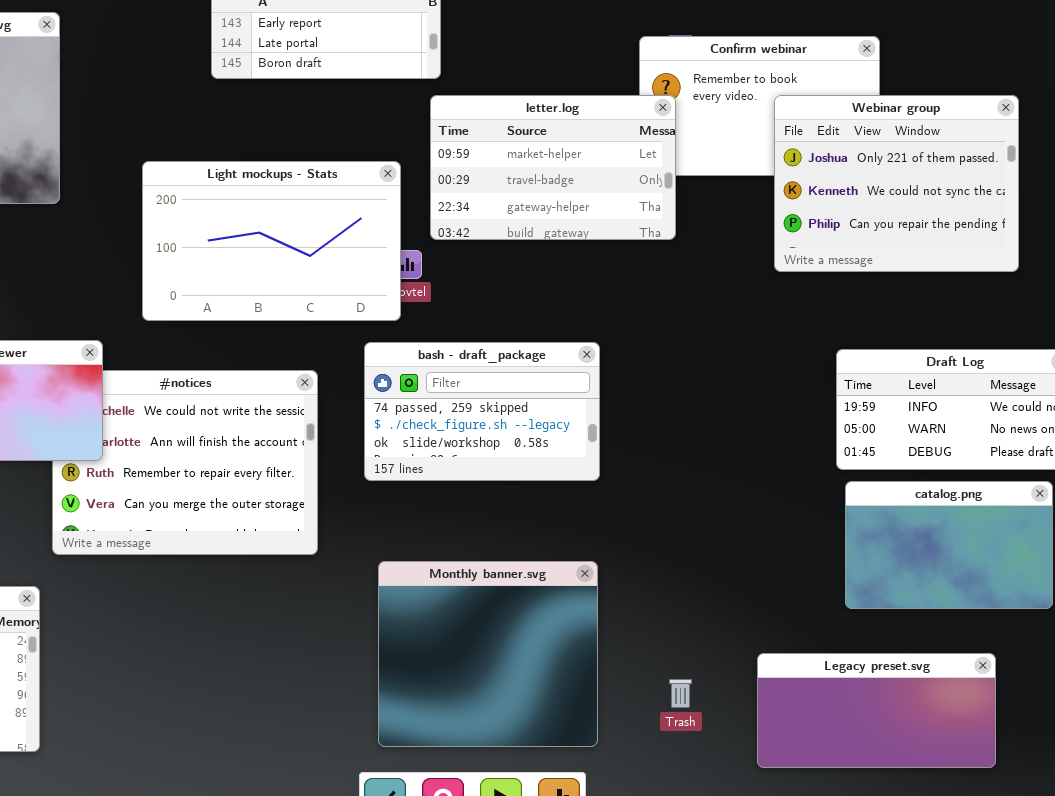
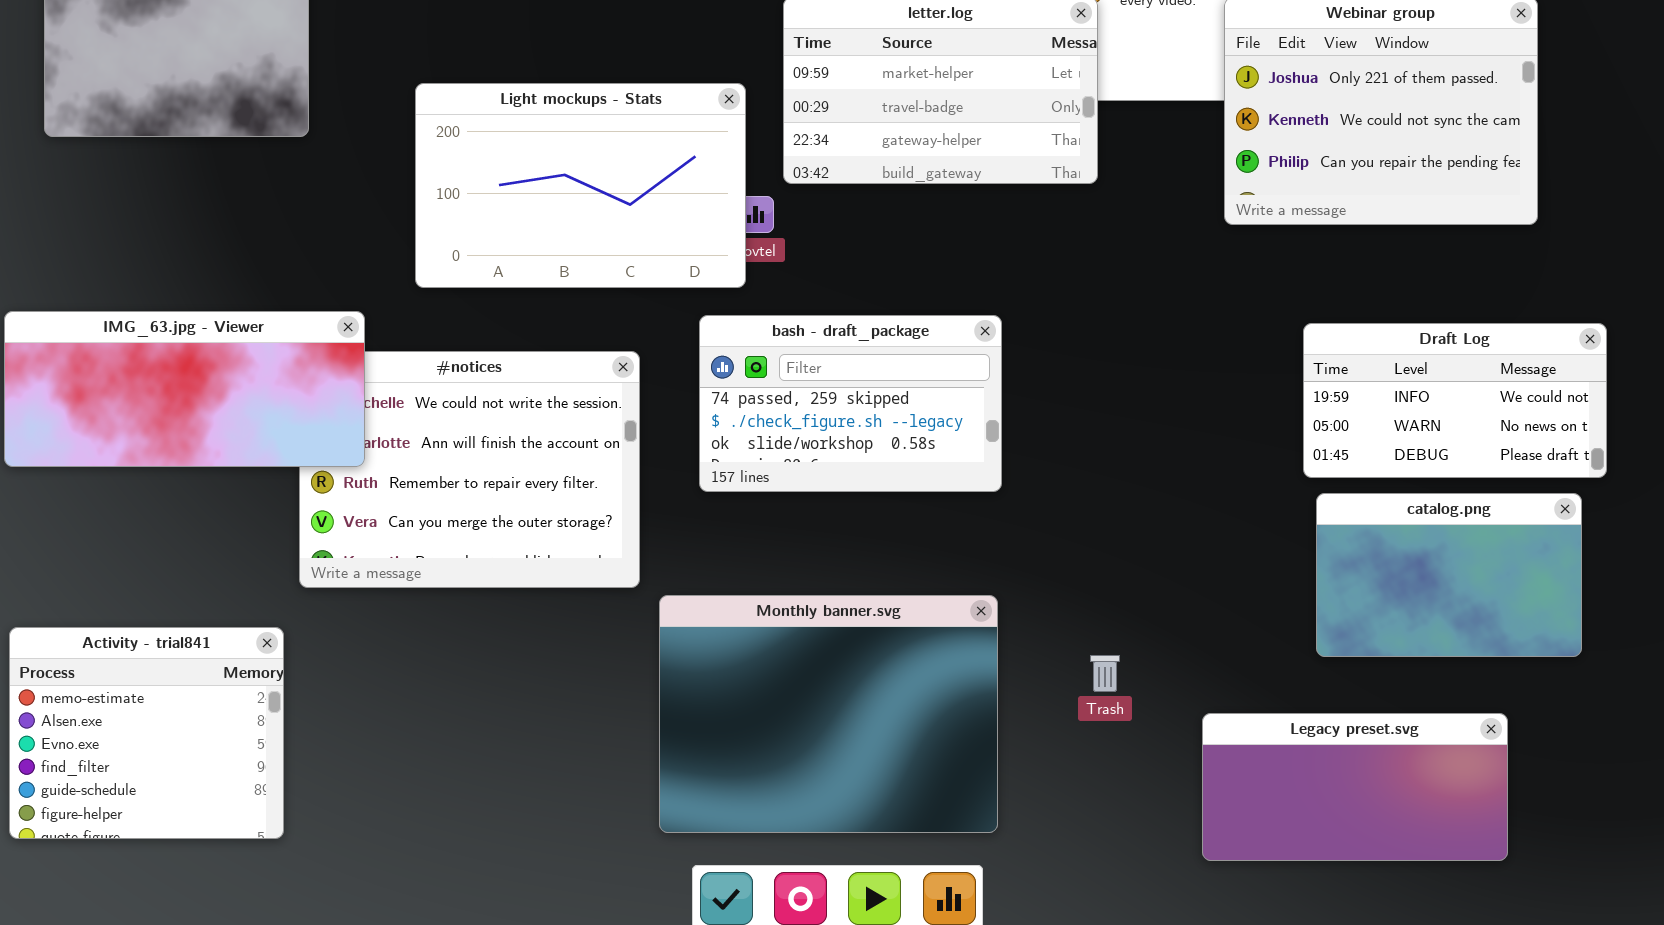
Monthly banner.svg: [378,561,598,747] -> [659,595,998,833], resized
Trash: [669,679,692,708] -> [1090,655,1120,692], moved

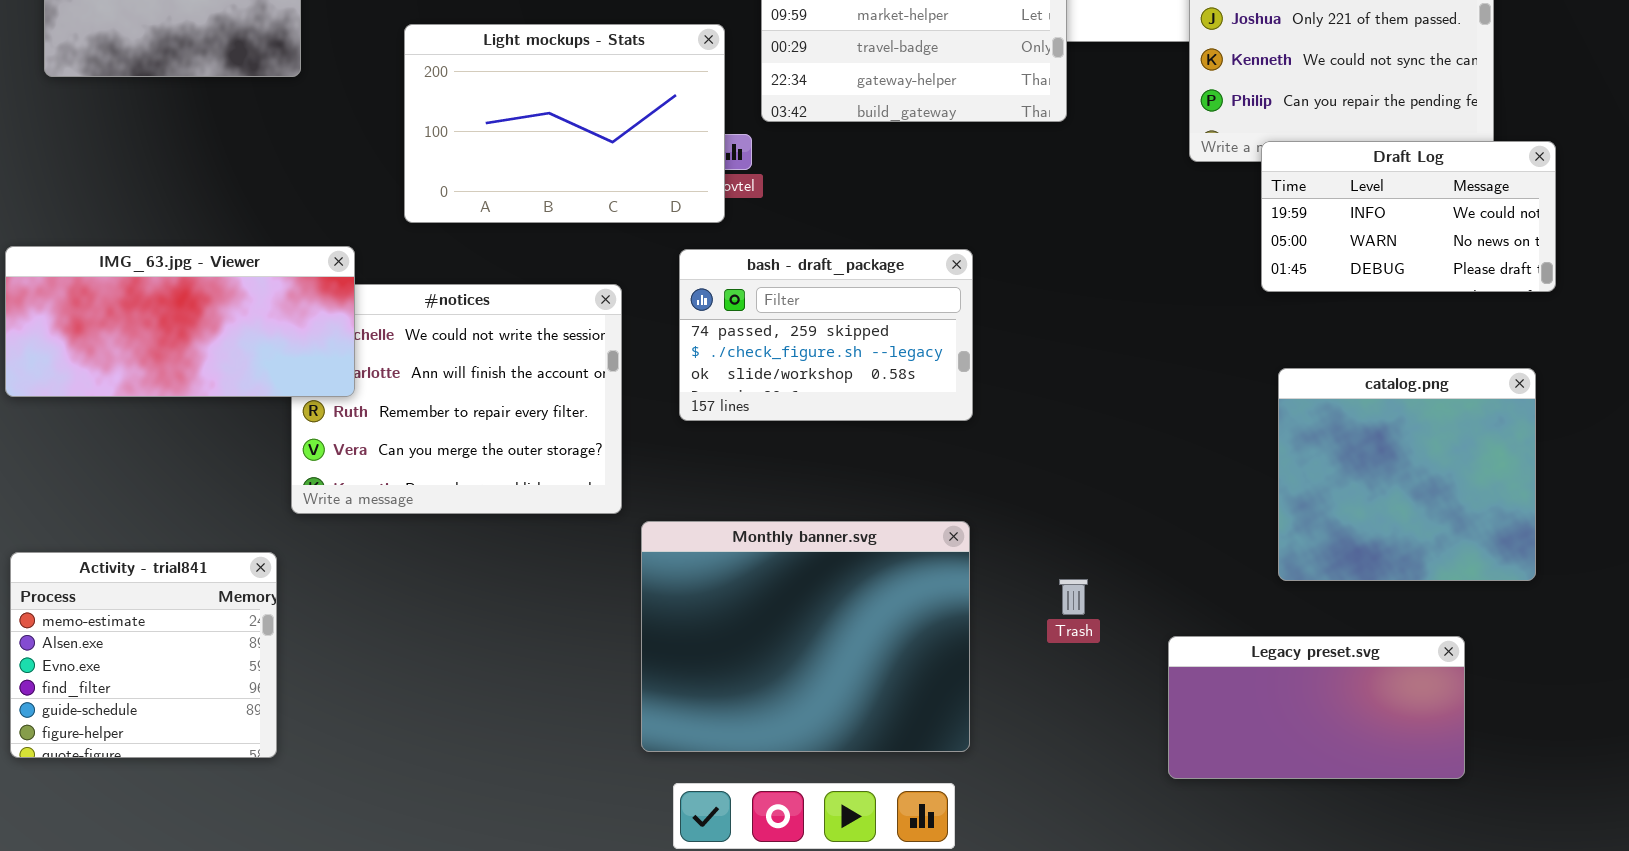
Draft Log: [1303,323,1607,478] -> [1261,141,1556,292], moved
catalog.png: [1316,493,1582,657] -> [1278,368,1536,581], resized

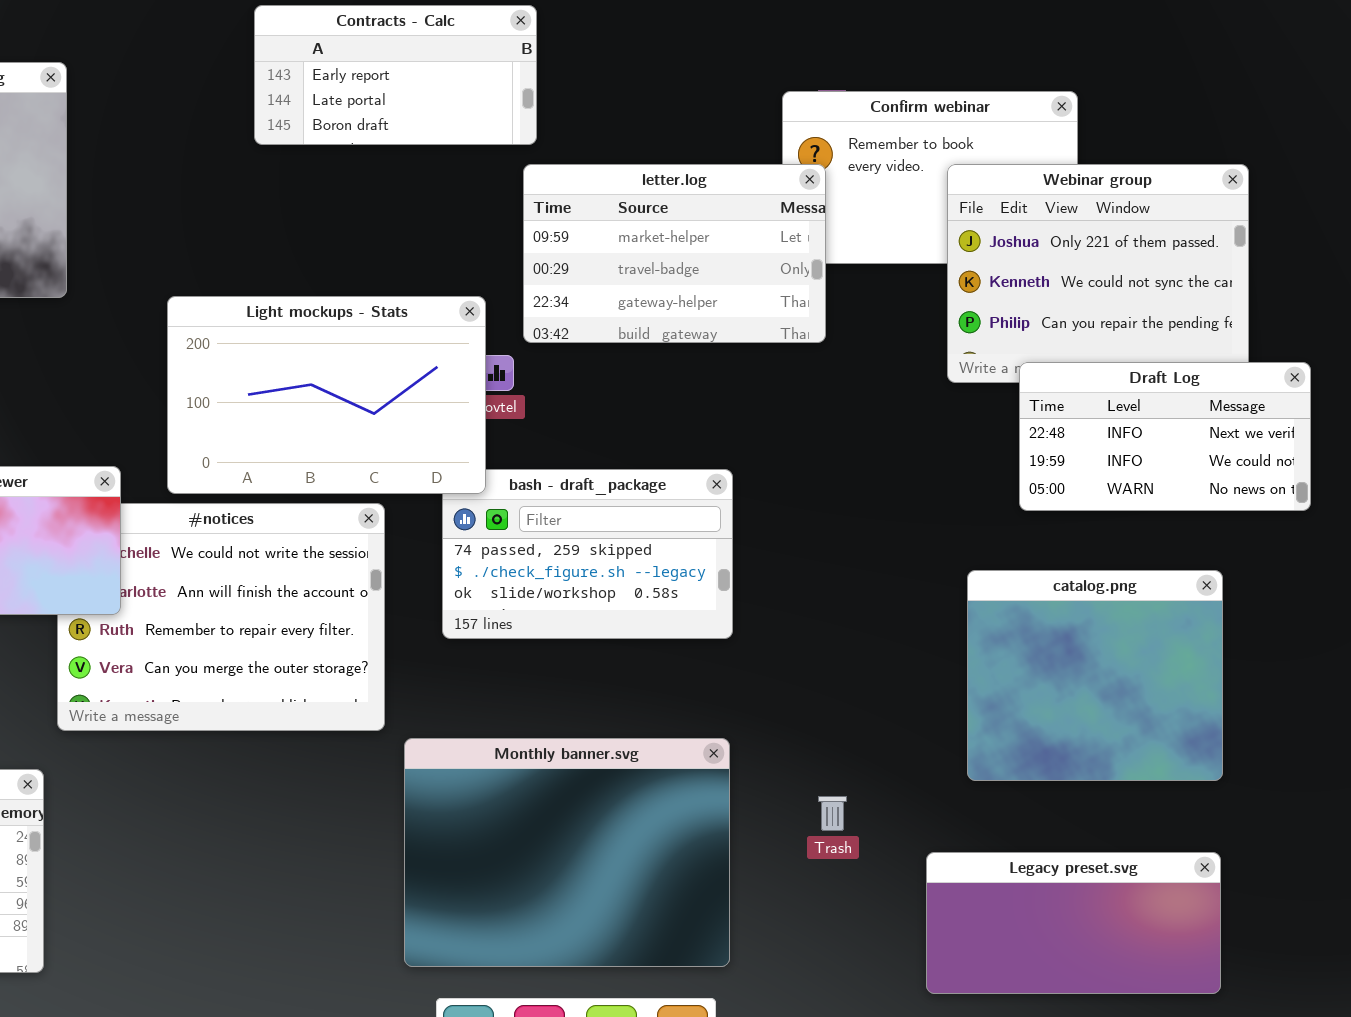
Light mockups - Stats: [404,24,725,223] -> [167,296,486,494], moved
Draft Log: [1261,141,1556,292] -> [1019,362,1311,511], scrolled up 1 row
catalog.png: [1278,368,1536,581] -> [967,570,1223,781], moved

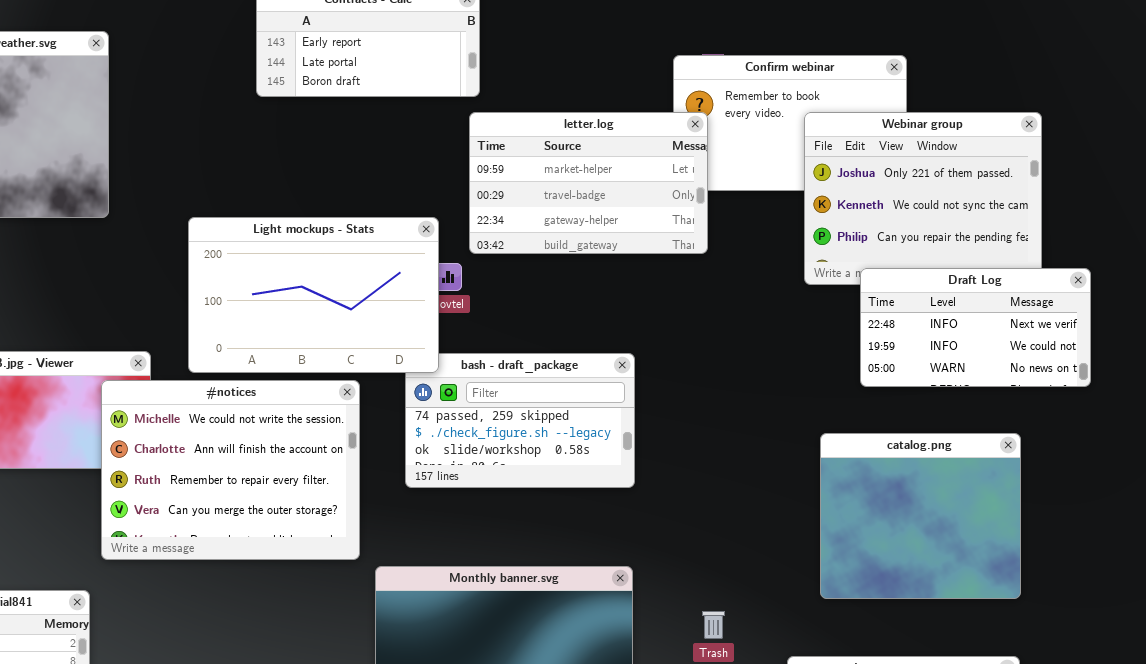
#notices: [57,503,385,731] -> [101,380,360,560], raised

